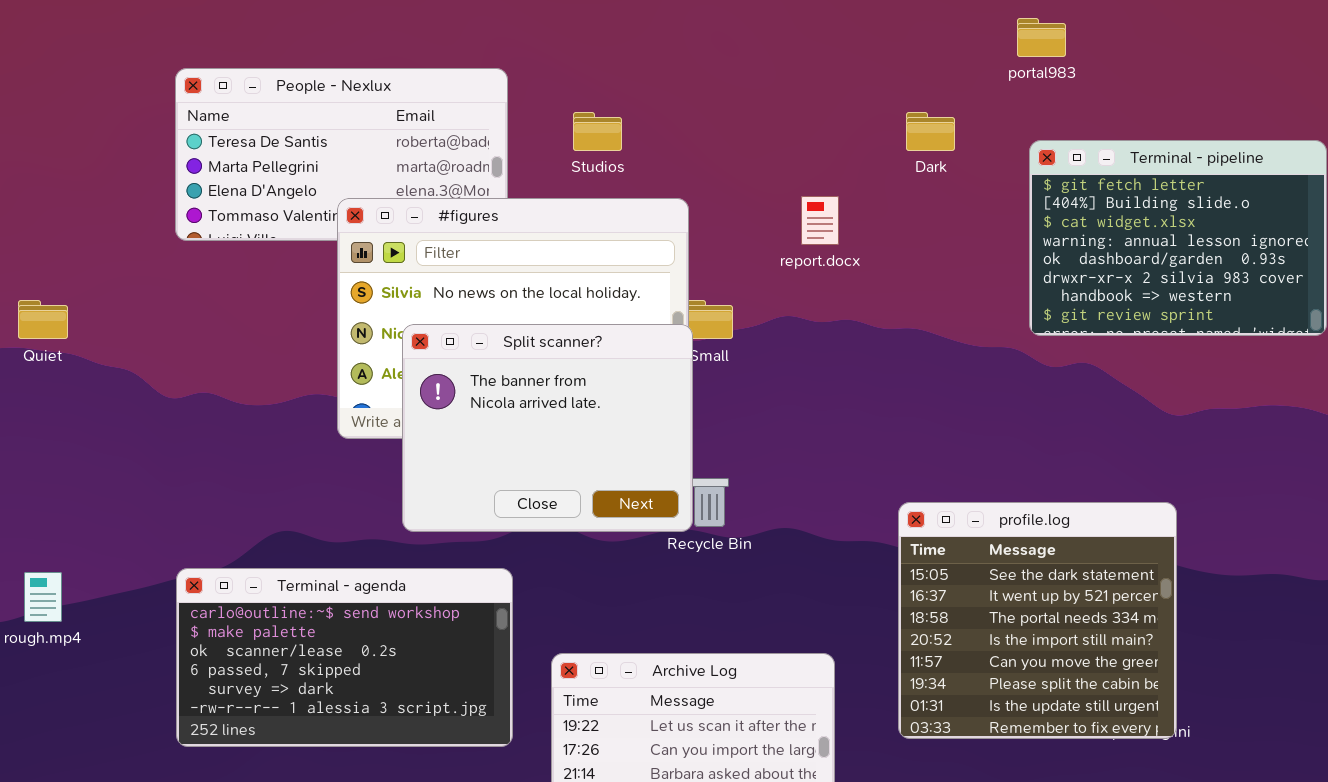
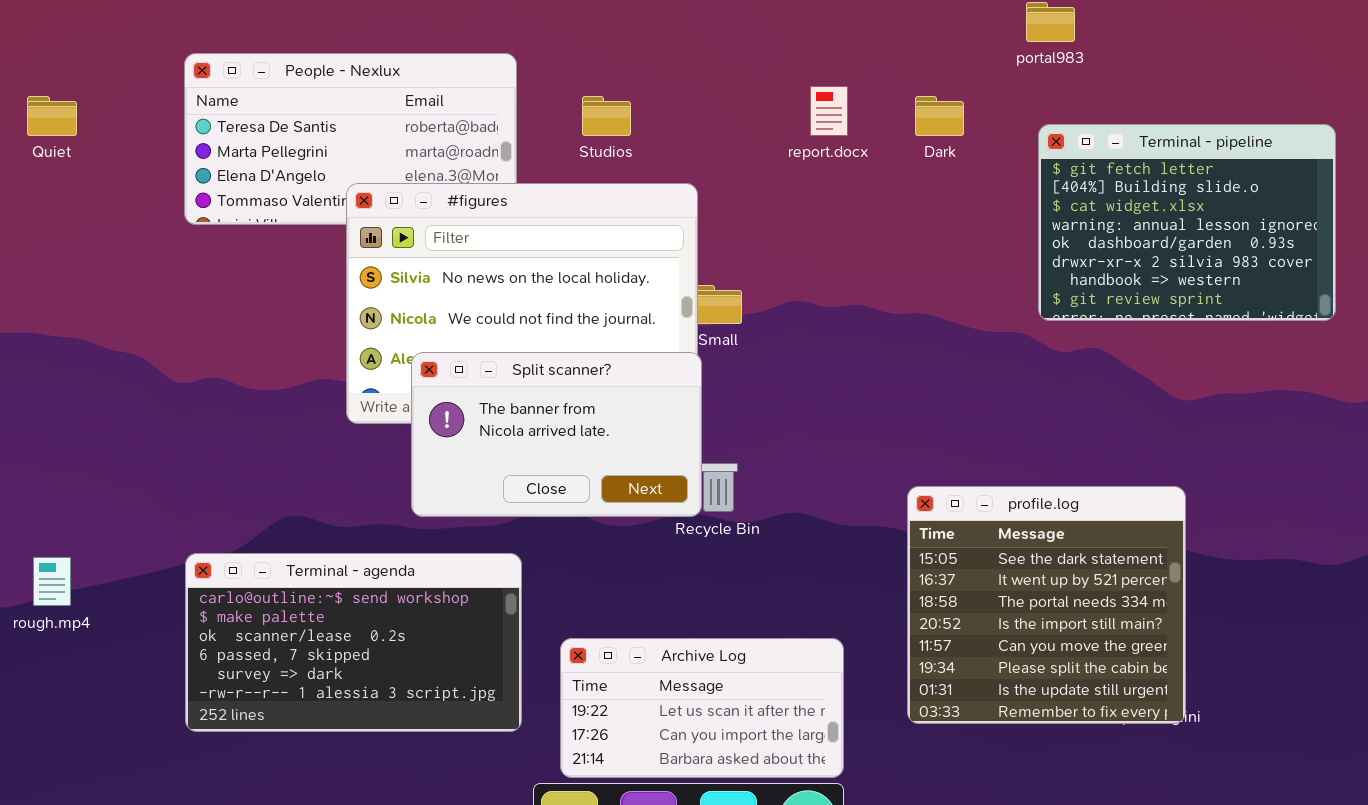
report.docx: [801,196,839,245] -> [810,86,848,136], moved
Quiet: [18,300,68,339] -> [27,96,77,136], moved
Split scanner?: [402,324,693,532] -> [411,352,702,517], resized

